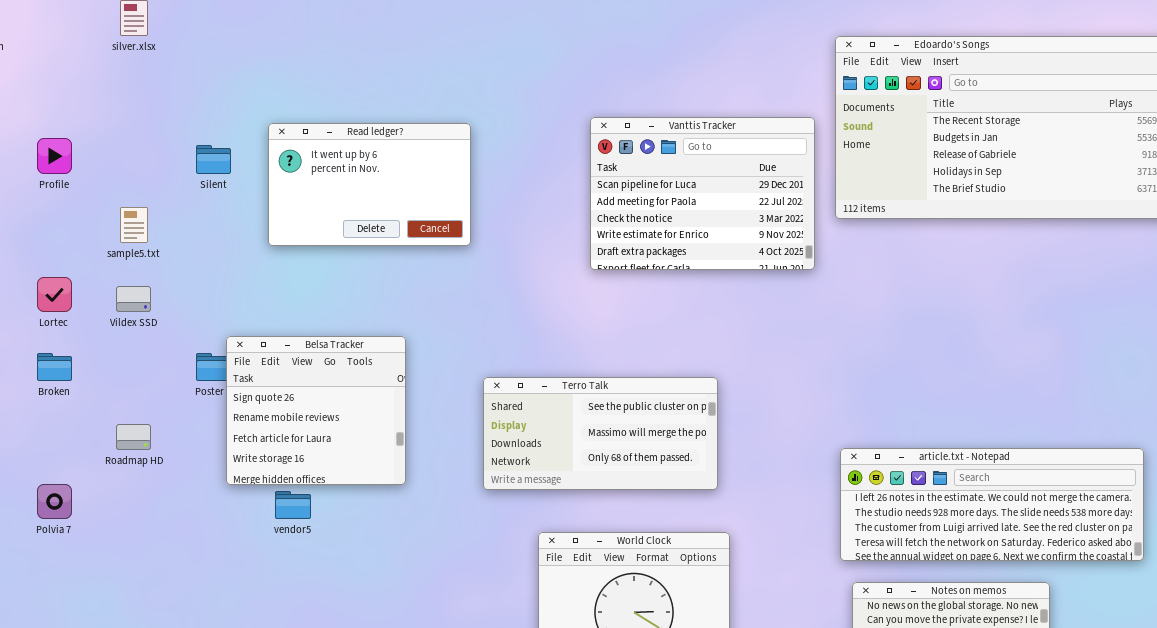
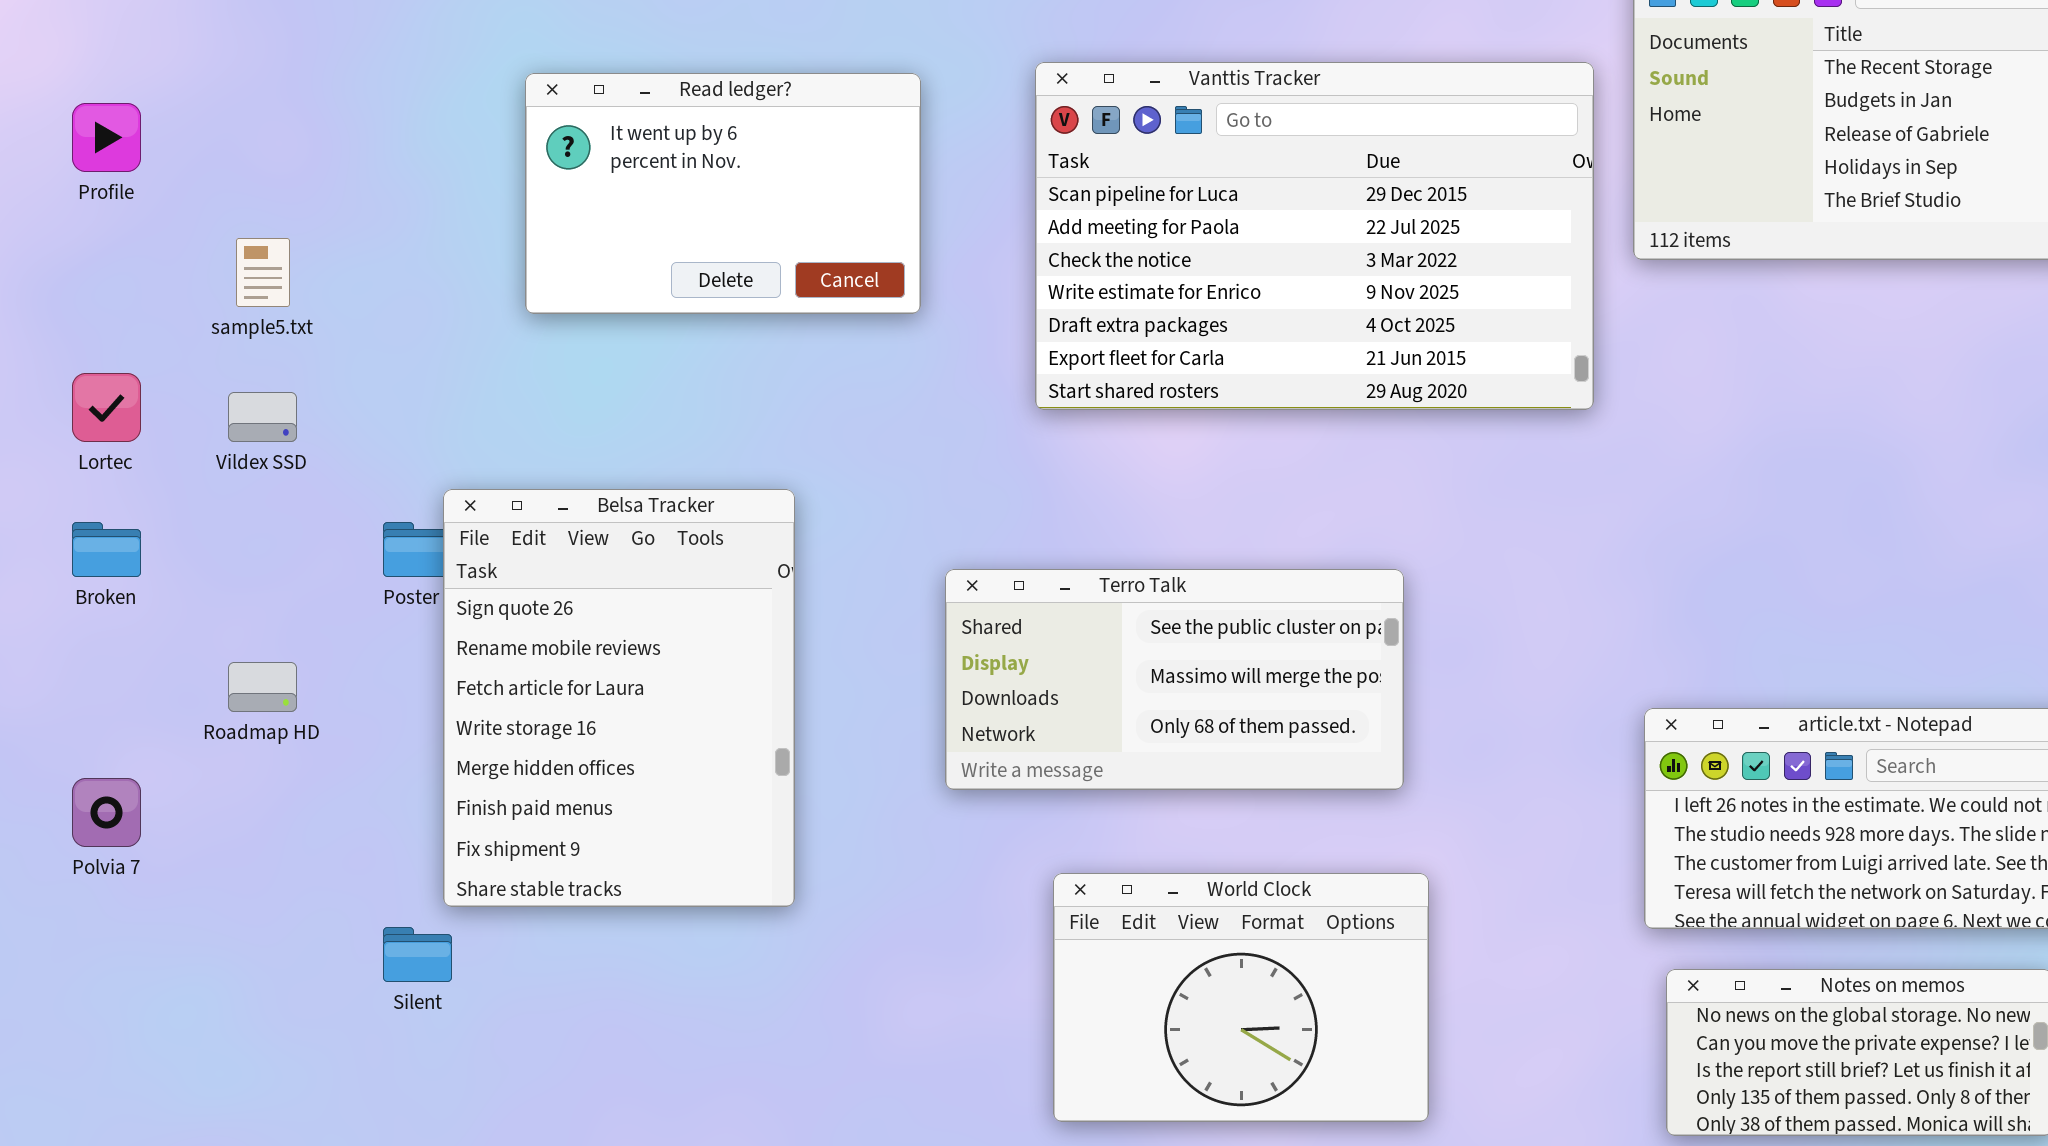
Vanttis Tracker: [590,117,815,270] -> [1035,62,1594,410], resized
Silent: [196,145,231,174] -> [383,927,452,982], moved
Belsa Tracker: [226,336,406,485] -> [443,489,795,907], resized

